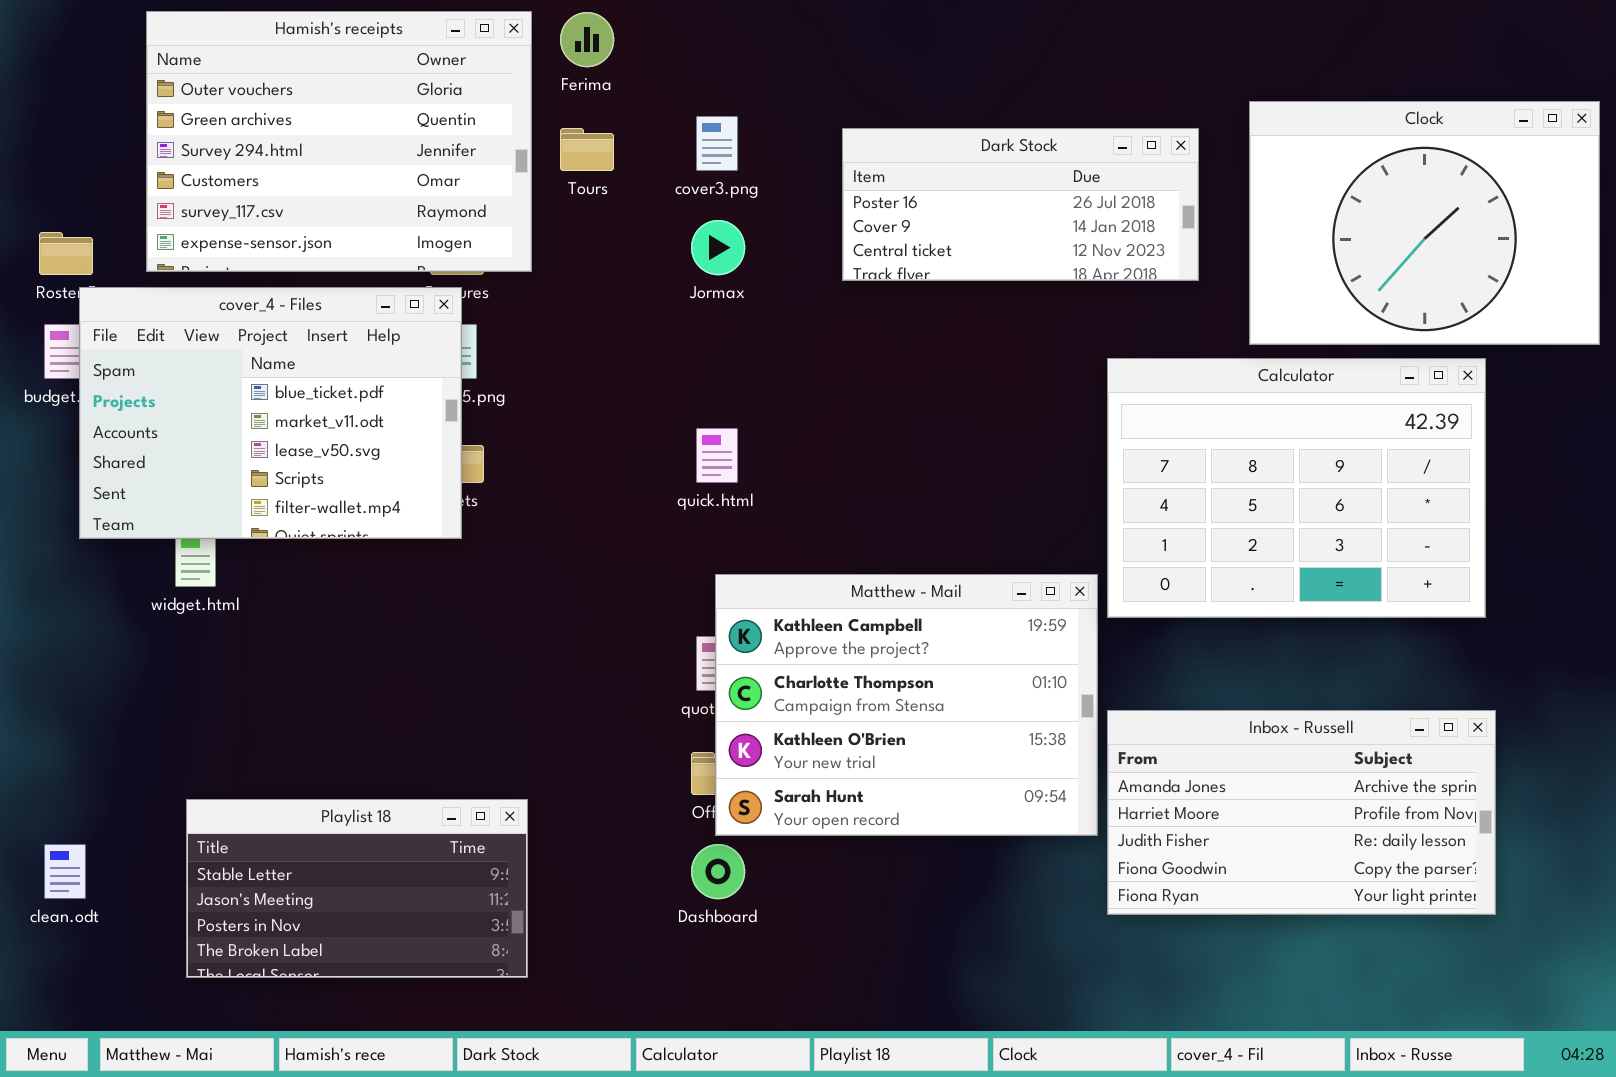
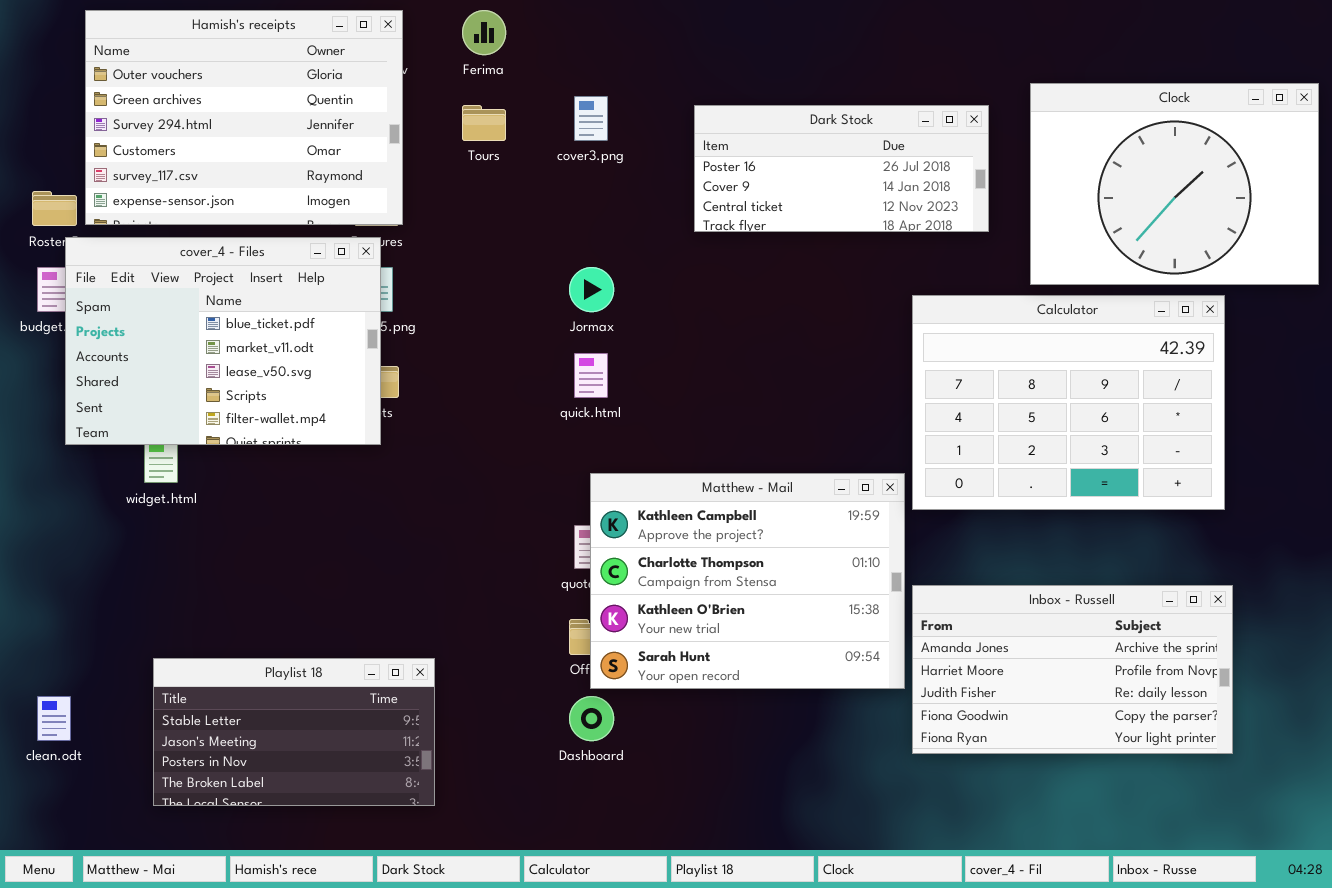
Hamish's receipts: [146,11,532,272] -> [85,10,403,225], moved
Jormax: [691,220,745,275] -> [569,267,614,312], moved

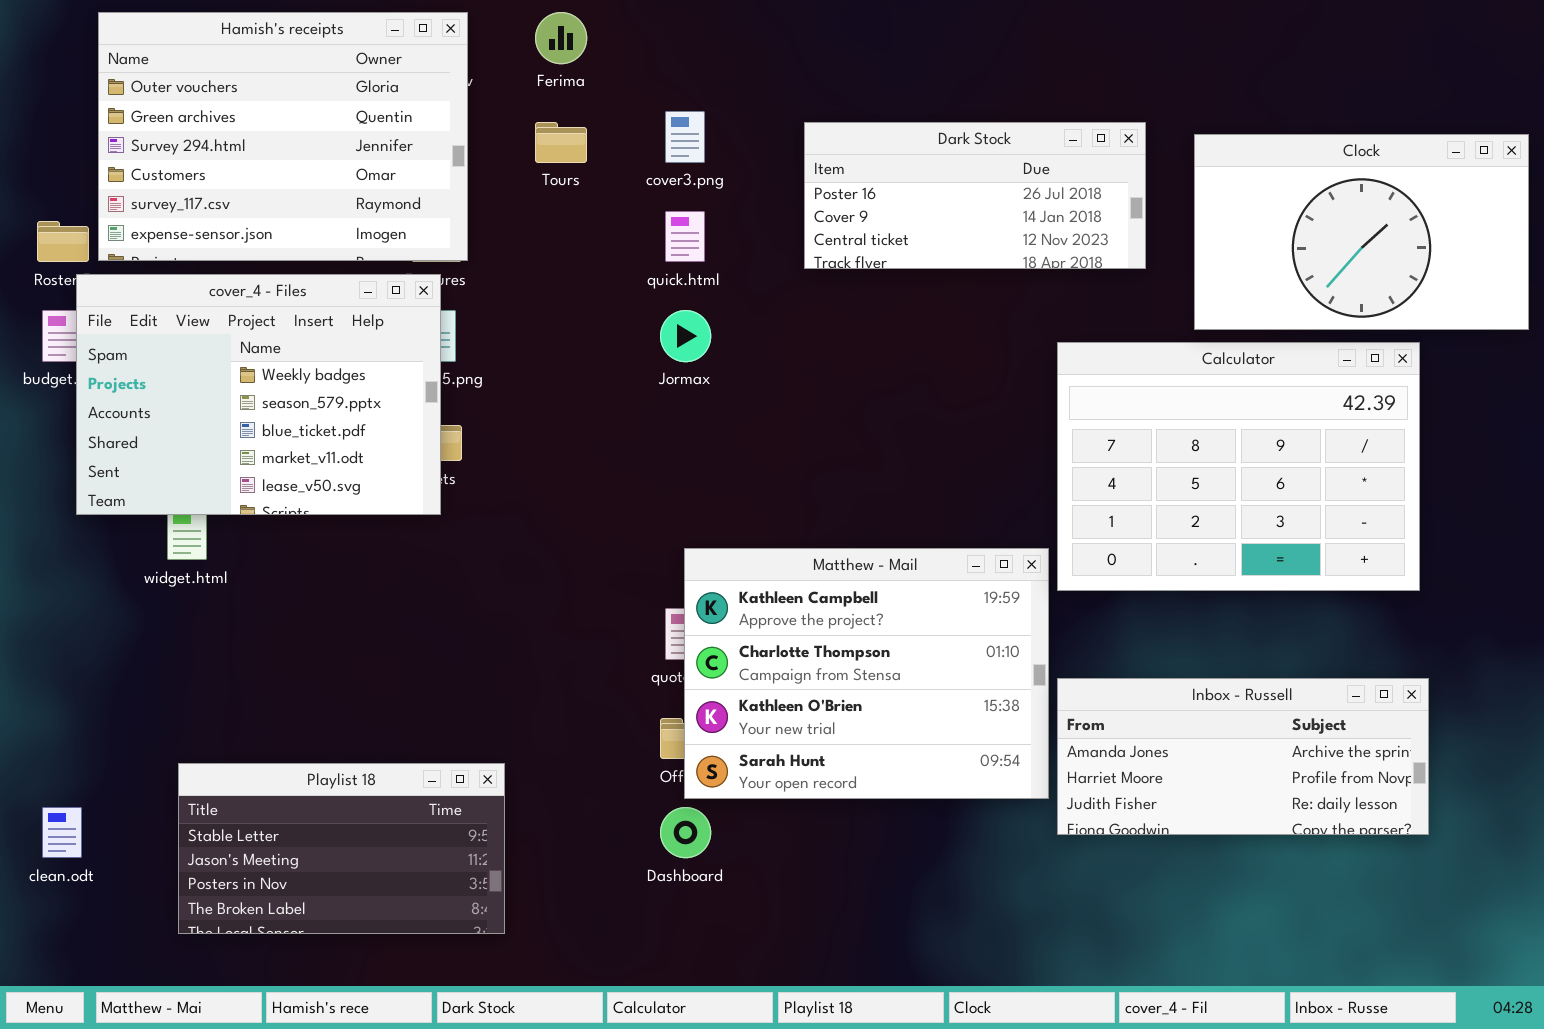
Clock: [1030,83,1319,285] -> [1194,134,1529,330], resized
cover_4 - Files: [65,237,381,445] -> [76,274,441,515], scrolled up 2 rows
quick.html: [574,353,608,398] -> [665,211,705,262], moved
Inbox - Russell: [912,585,1233,754] -> [1057,678,1429,835], resized

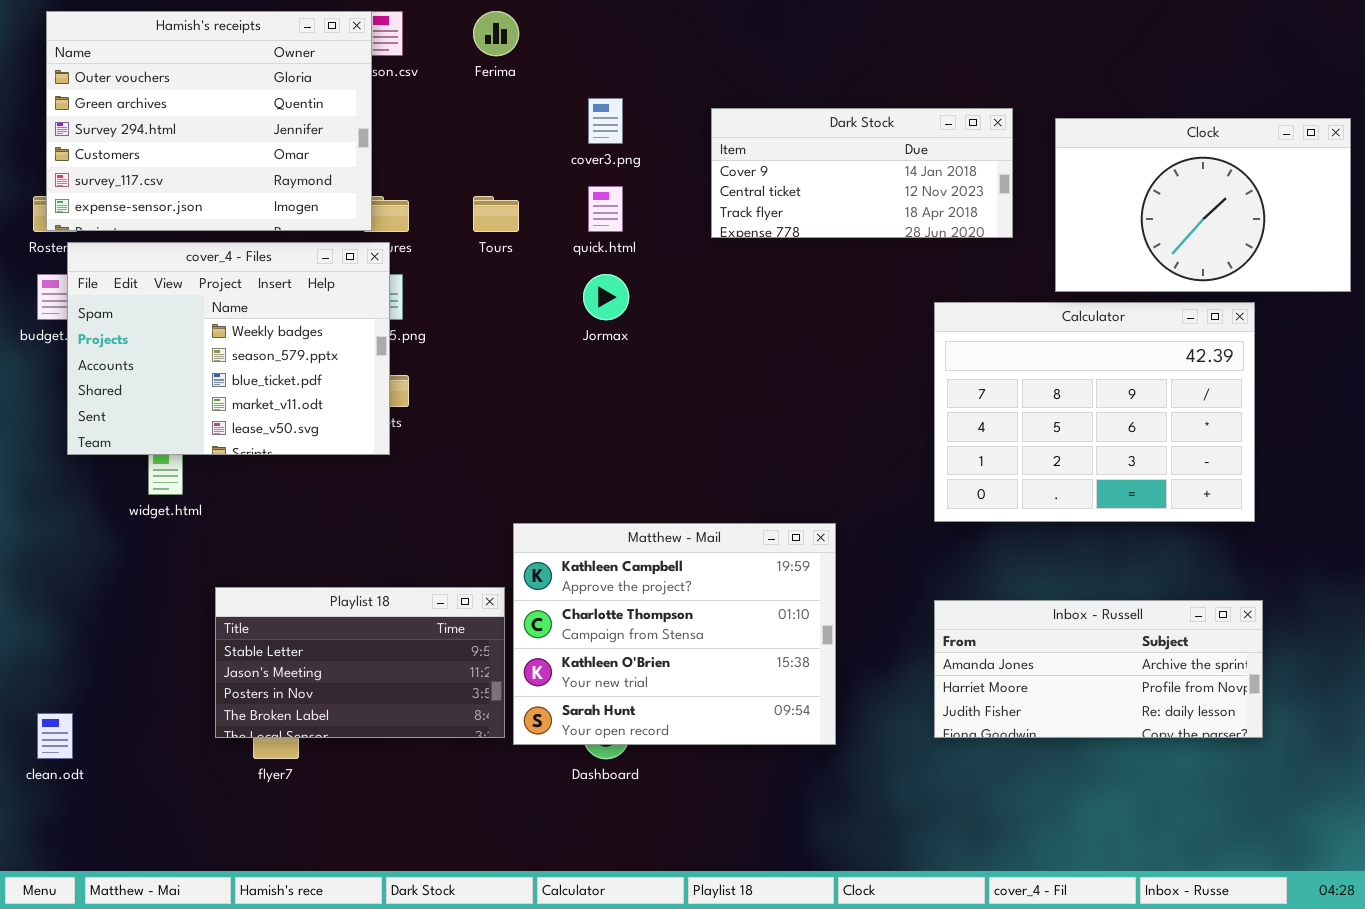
Hamish's receipts: [98,12,468,261] -> [46,11,372,231], moved
Tours: [535,122,587,163] -> [473,196,519,232], moved
Dark Stock: [804,122,1146,269] -> [711,108,1013,238], scrolled down 1 row
Matthew - Mail: [684,548,1049,799] -> [513,523,836,745], moved
Playlist 18: [178,763,505,934] -> [215,587,505,738], moved

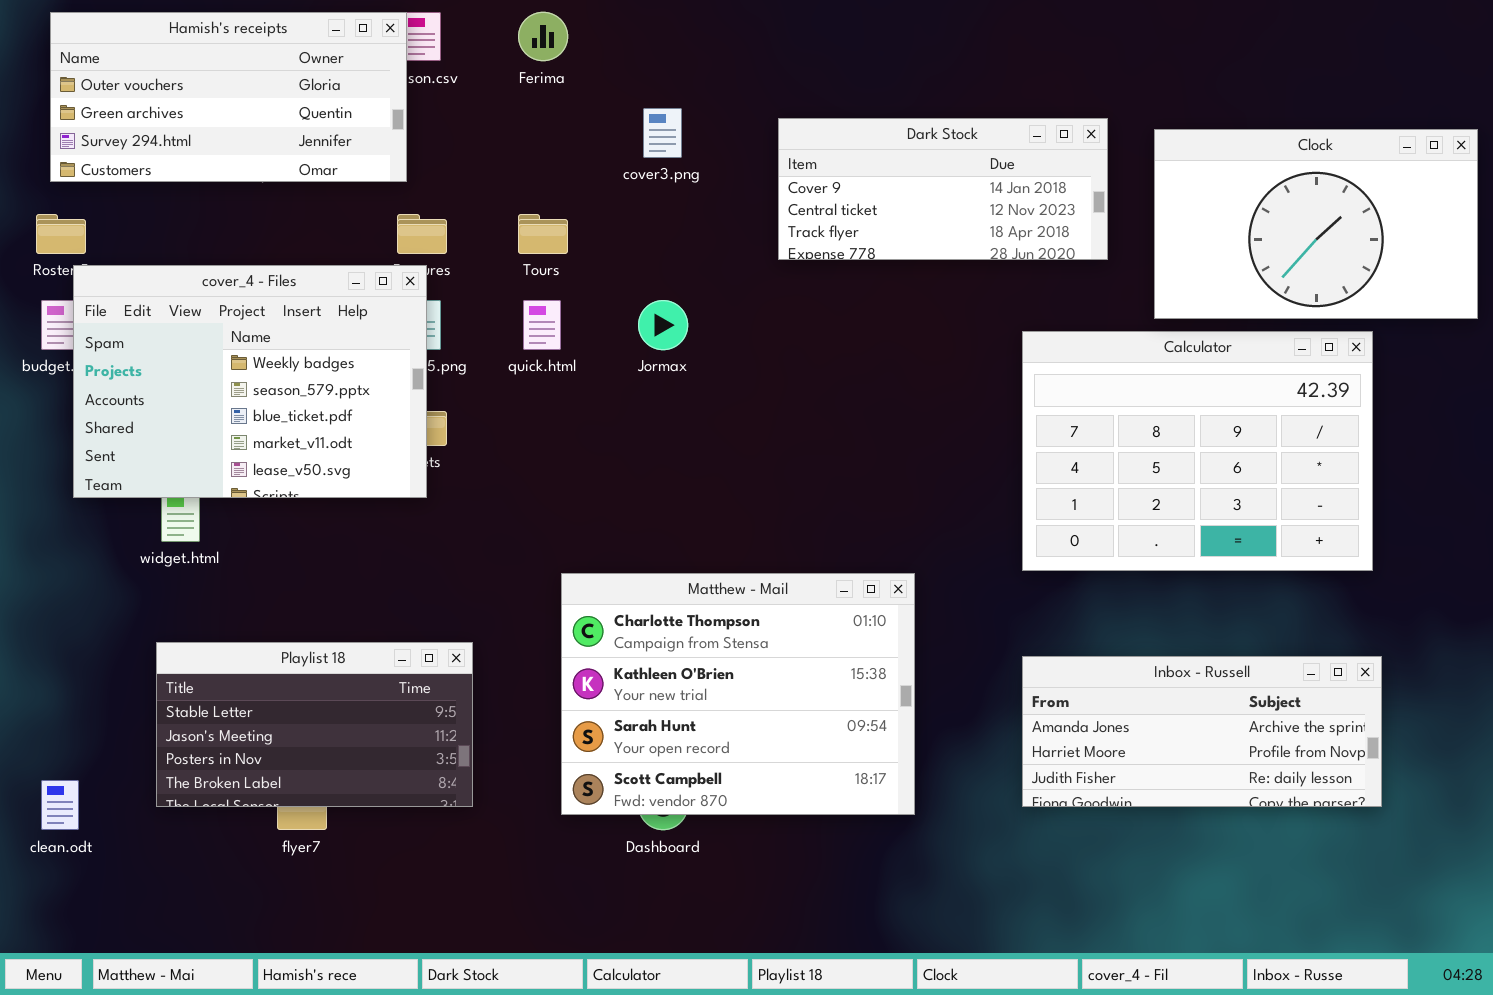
Hamish's receipts: [46,11,372,231] -> [50,12,407,182], resized
quick.html: [588,186,623,232] -> [523,300,561,350], moved
Matthew - Mail: [513,523,836,745] -> [561,573,915,815], scrolled down 1 row
Playlist 18: [215,587,505,738] -> [156,642,473,807], moved

